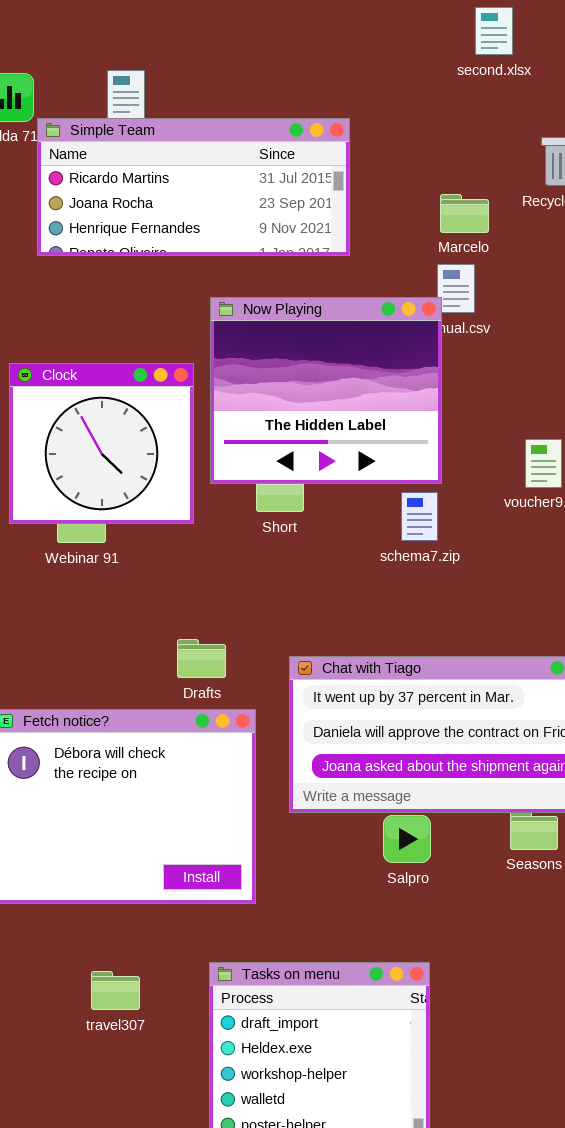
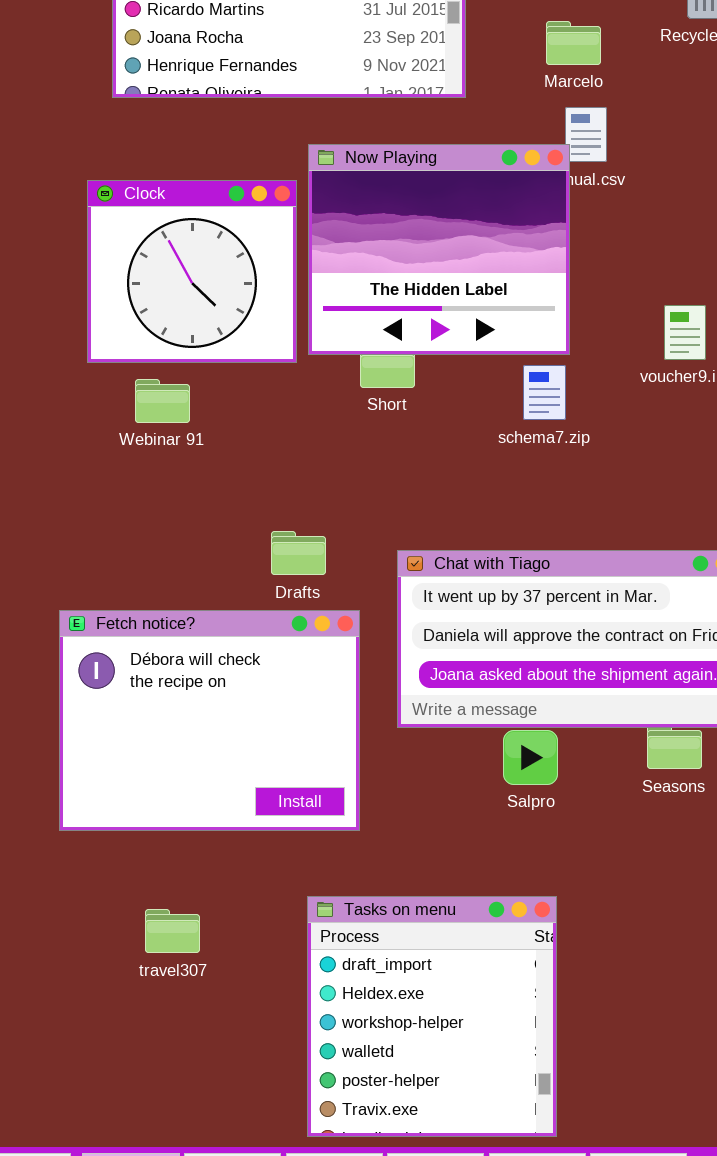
Marcelo: [440,194,489,233] -> [546,21,601,65], moved
Clock: [9,363,194,524] -> [87,180,297,363], moved
travel307: [91,971,140,1010] -> [145,909,200,953], moved

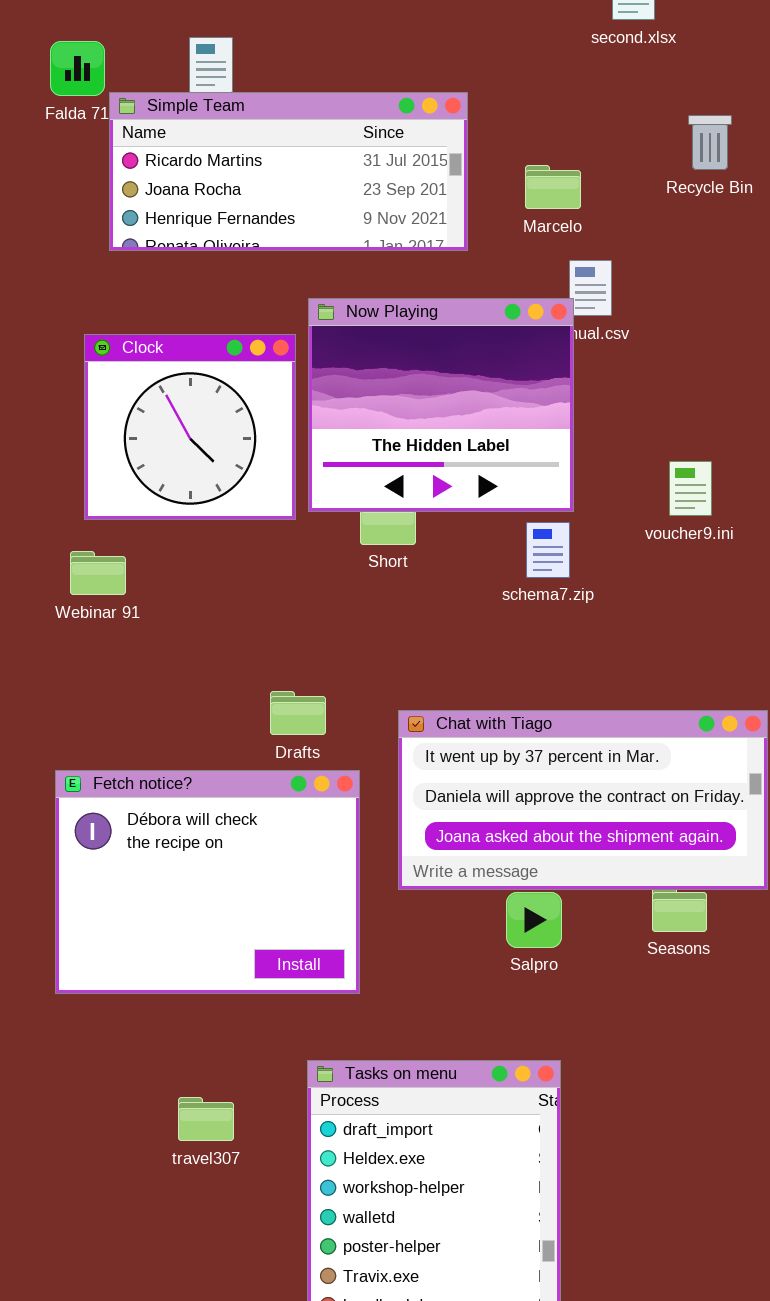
Marcelo: [546,21,601,65] -> [525,165,581,209], moved
Webinar 91: [135,379,190,423] -> [70,551,126,595], moved
travel307: [145,909,200,953] -> [178,1097,234,1141], moved

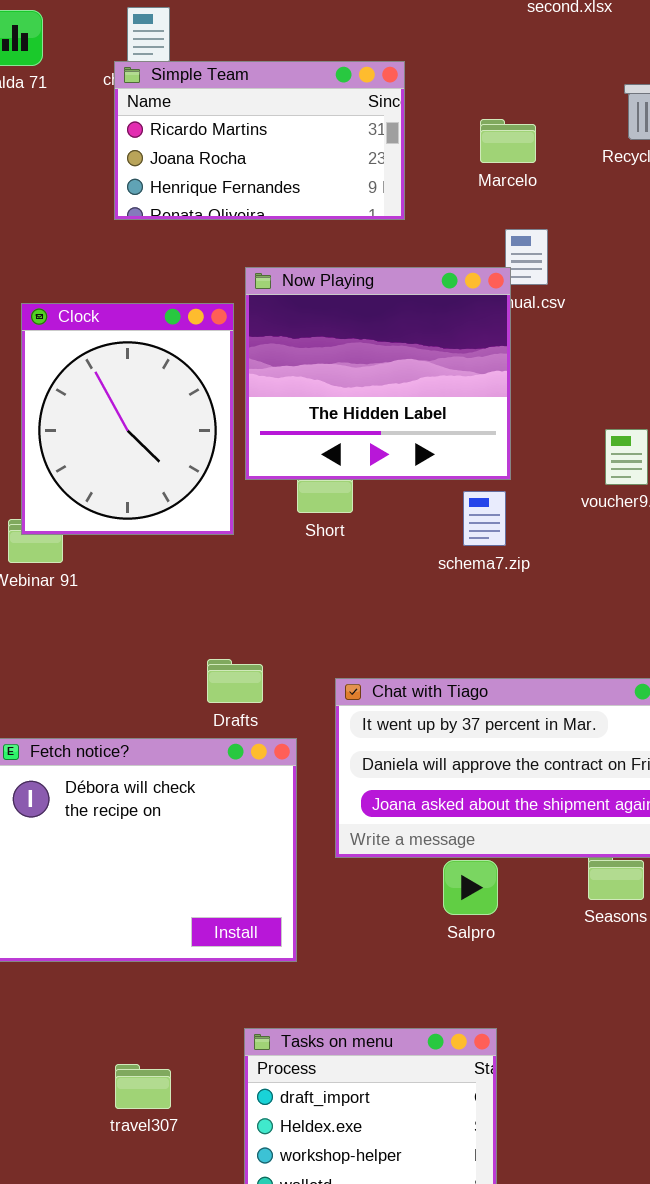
Simple Team: [109,92,468,251] -> [114,61,405,220], resized
Marcelo: [525,165,581,209] -> [480,119,536,163], moved
Clock: [84,334,296,520] -> [21,303,234,535], resized

